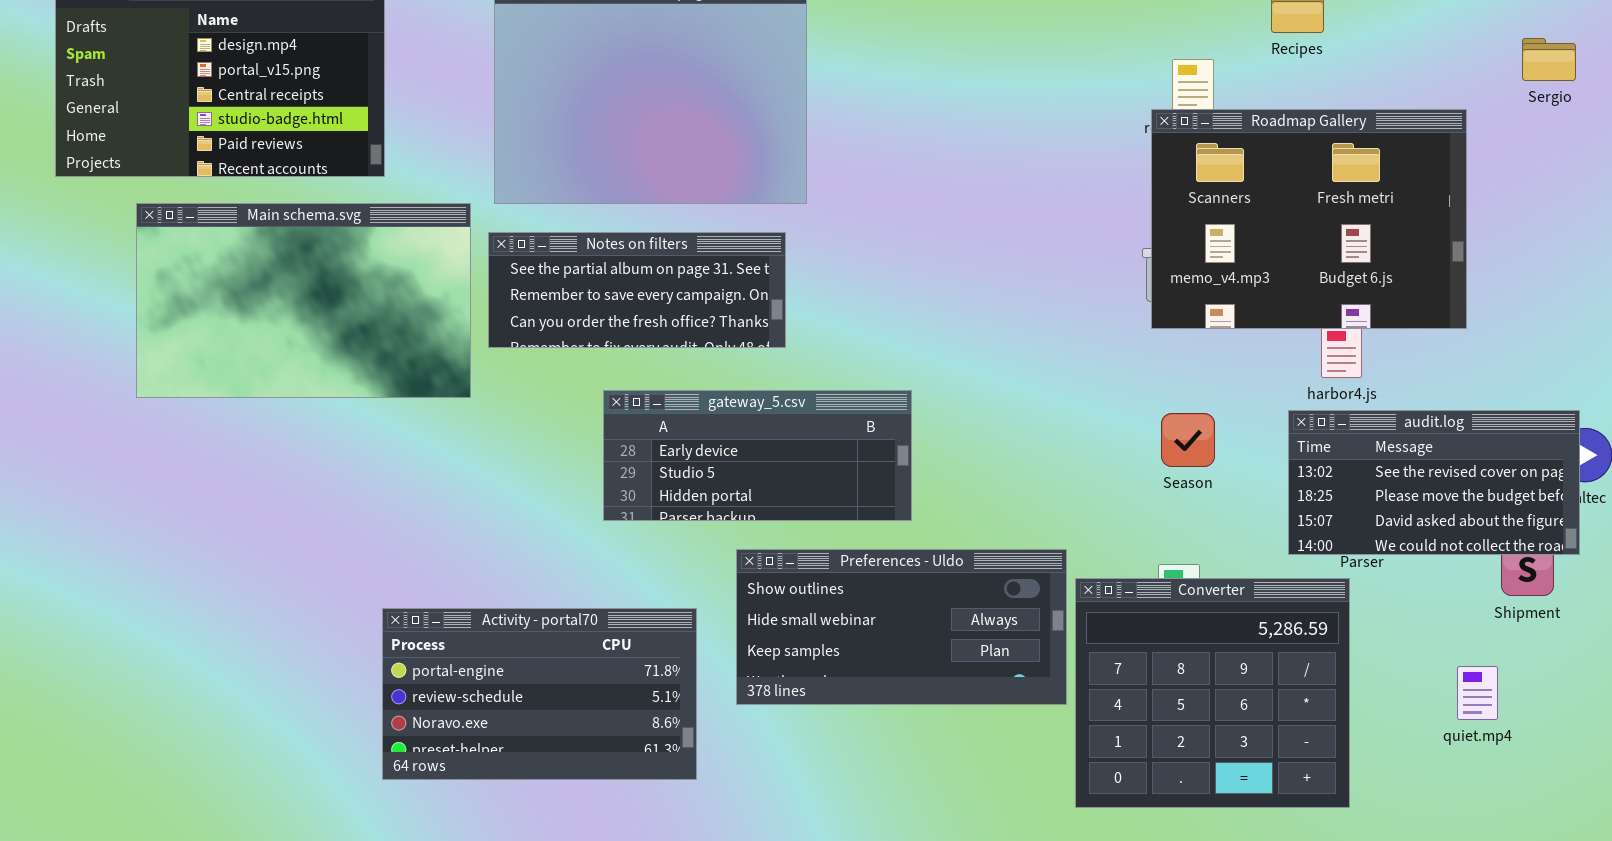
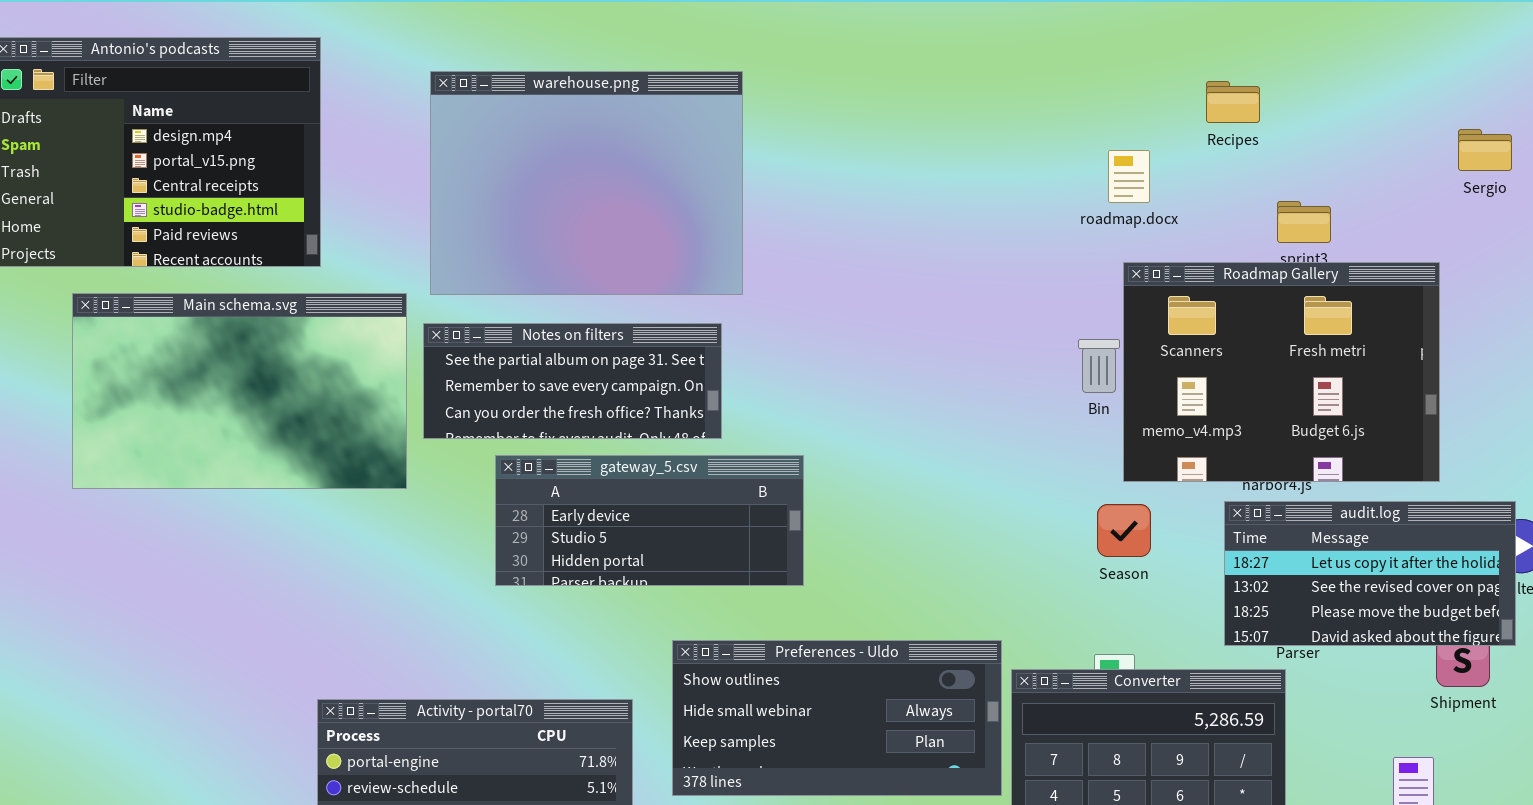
Roadmap Gallery: [1151,109,1467,329] -> [1123,262,1440,482], moved
gateway_5.csv: [603,390,912,521] -> [495,455,804,586], moved
audit.log: [1288,410,1580,555] -> [1224,501,1516,646], scrolled up 1 row

